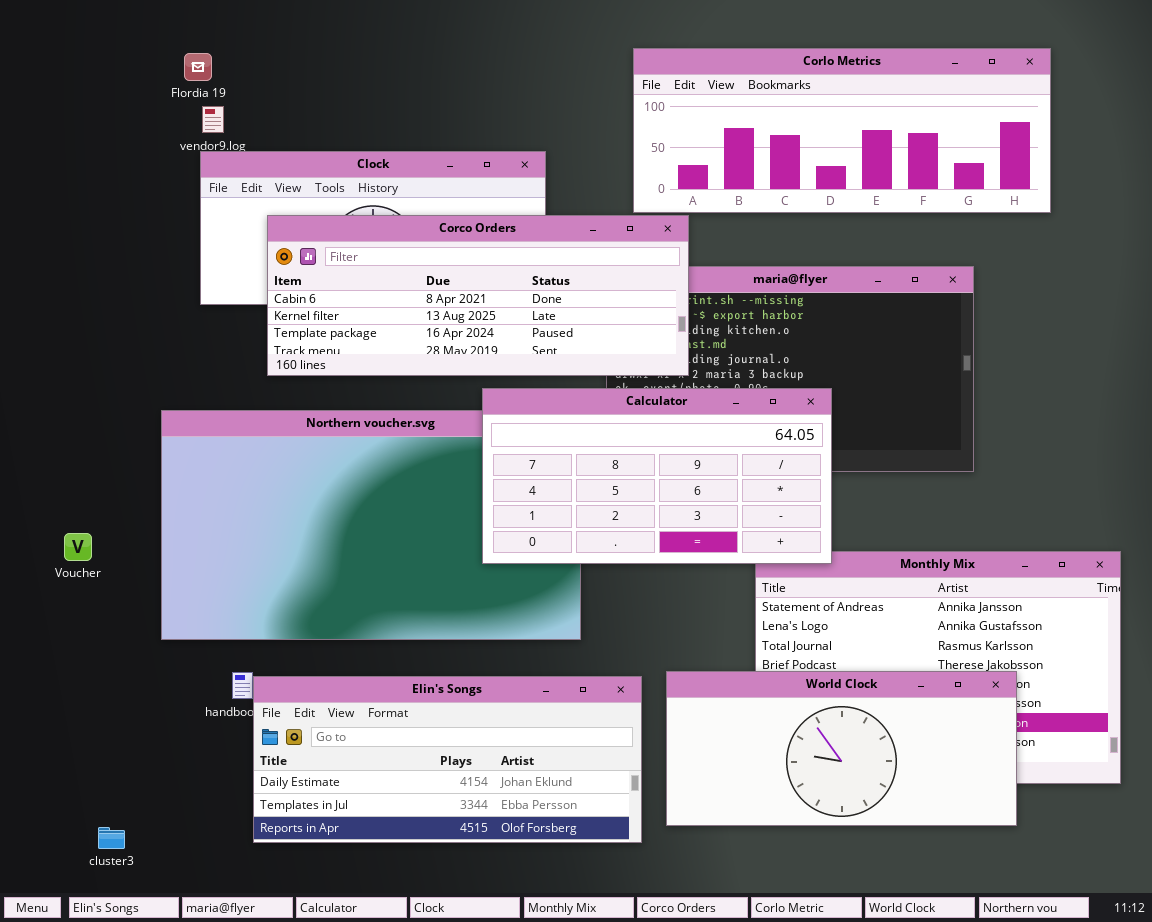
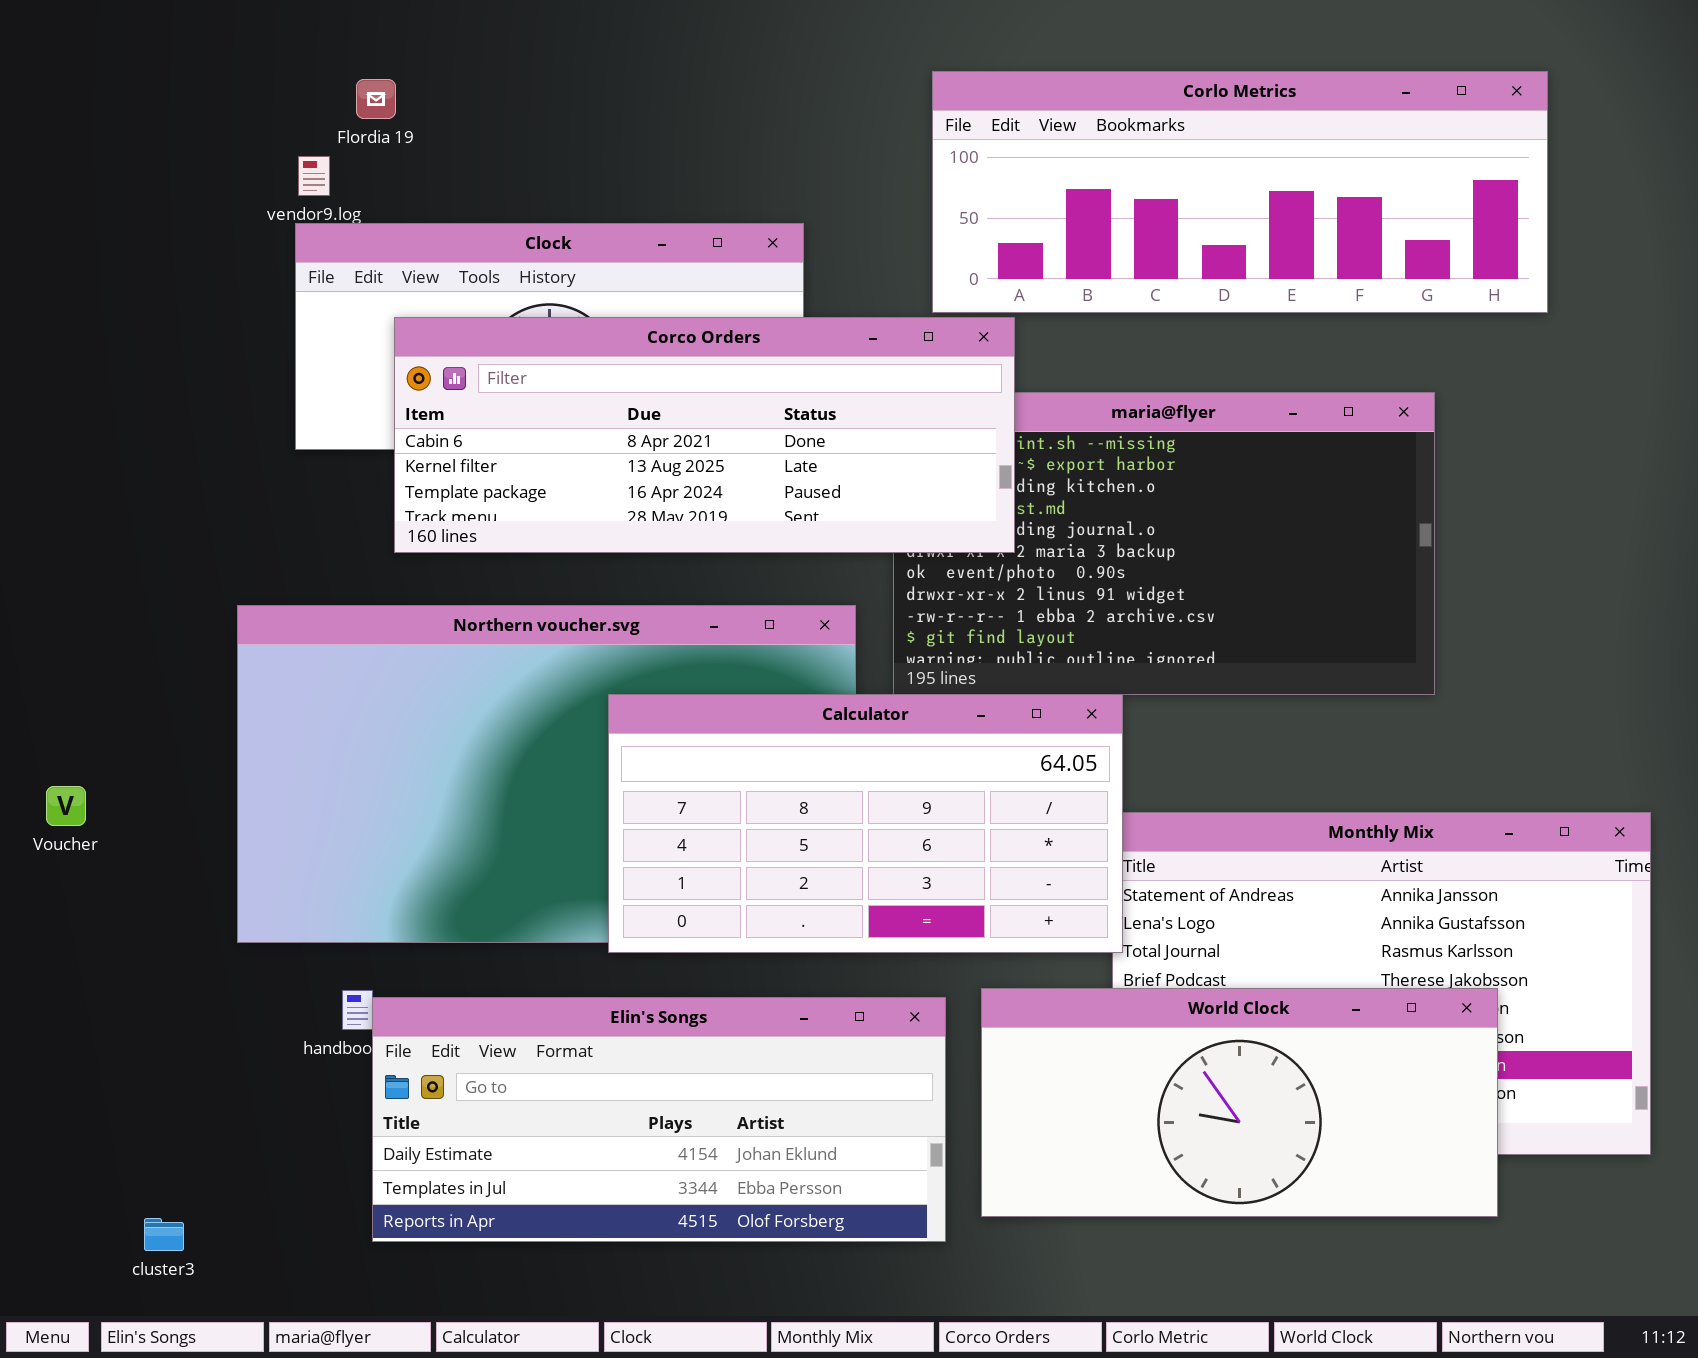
Flordia 19: [184,53,212,81] -> [356,79,396,119], moved
Calculator: [482,388,832,564] -> [608,694,1123,953], moved
Voucher: [64,533,92,561] -> [46,786,86,826], moved

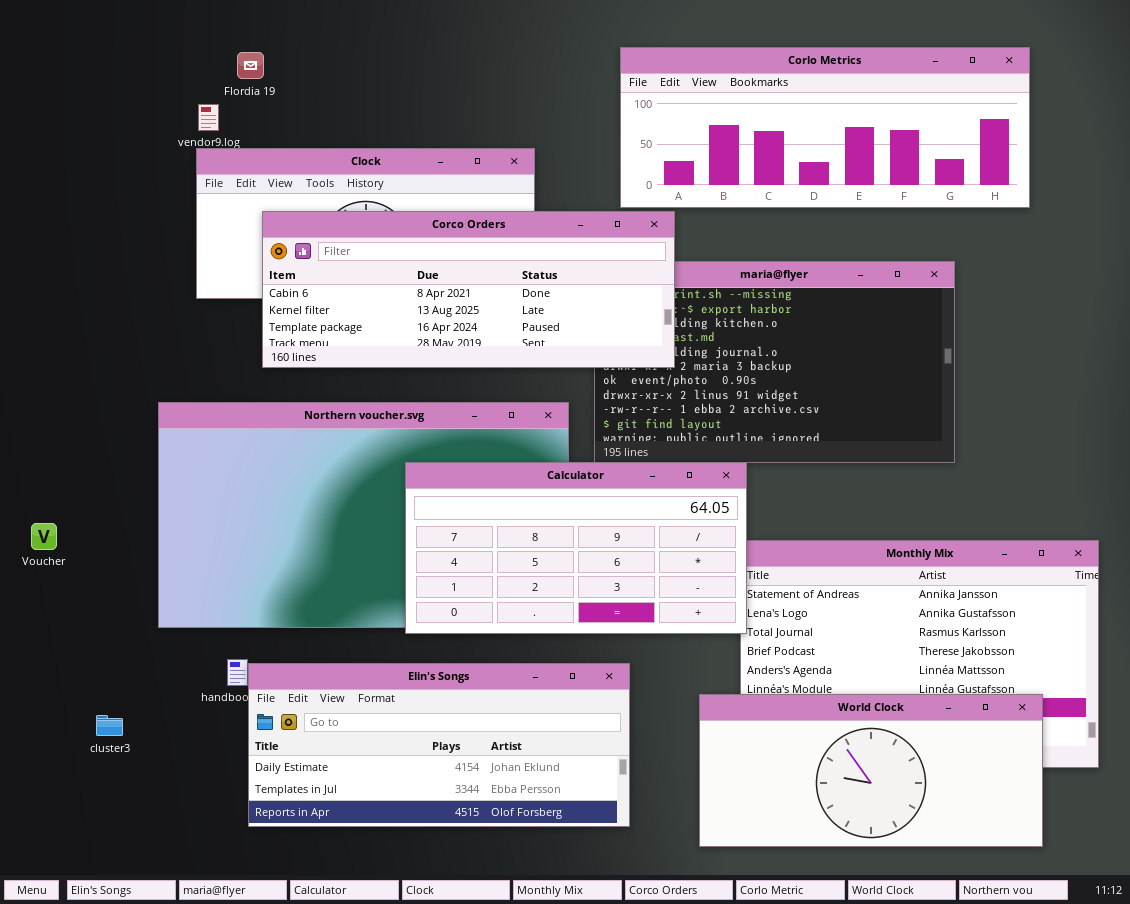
World Clock: [981,988,1498,1217] -> [699,694,1043,847], moved
cluster3: [144,1218,184,1251] -> [96,715,123,736], moved

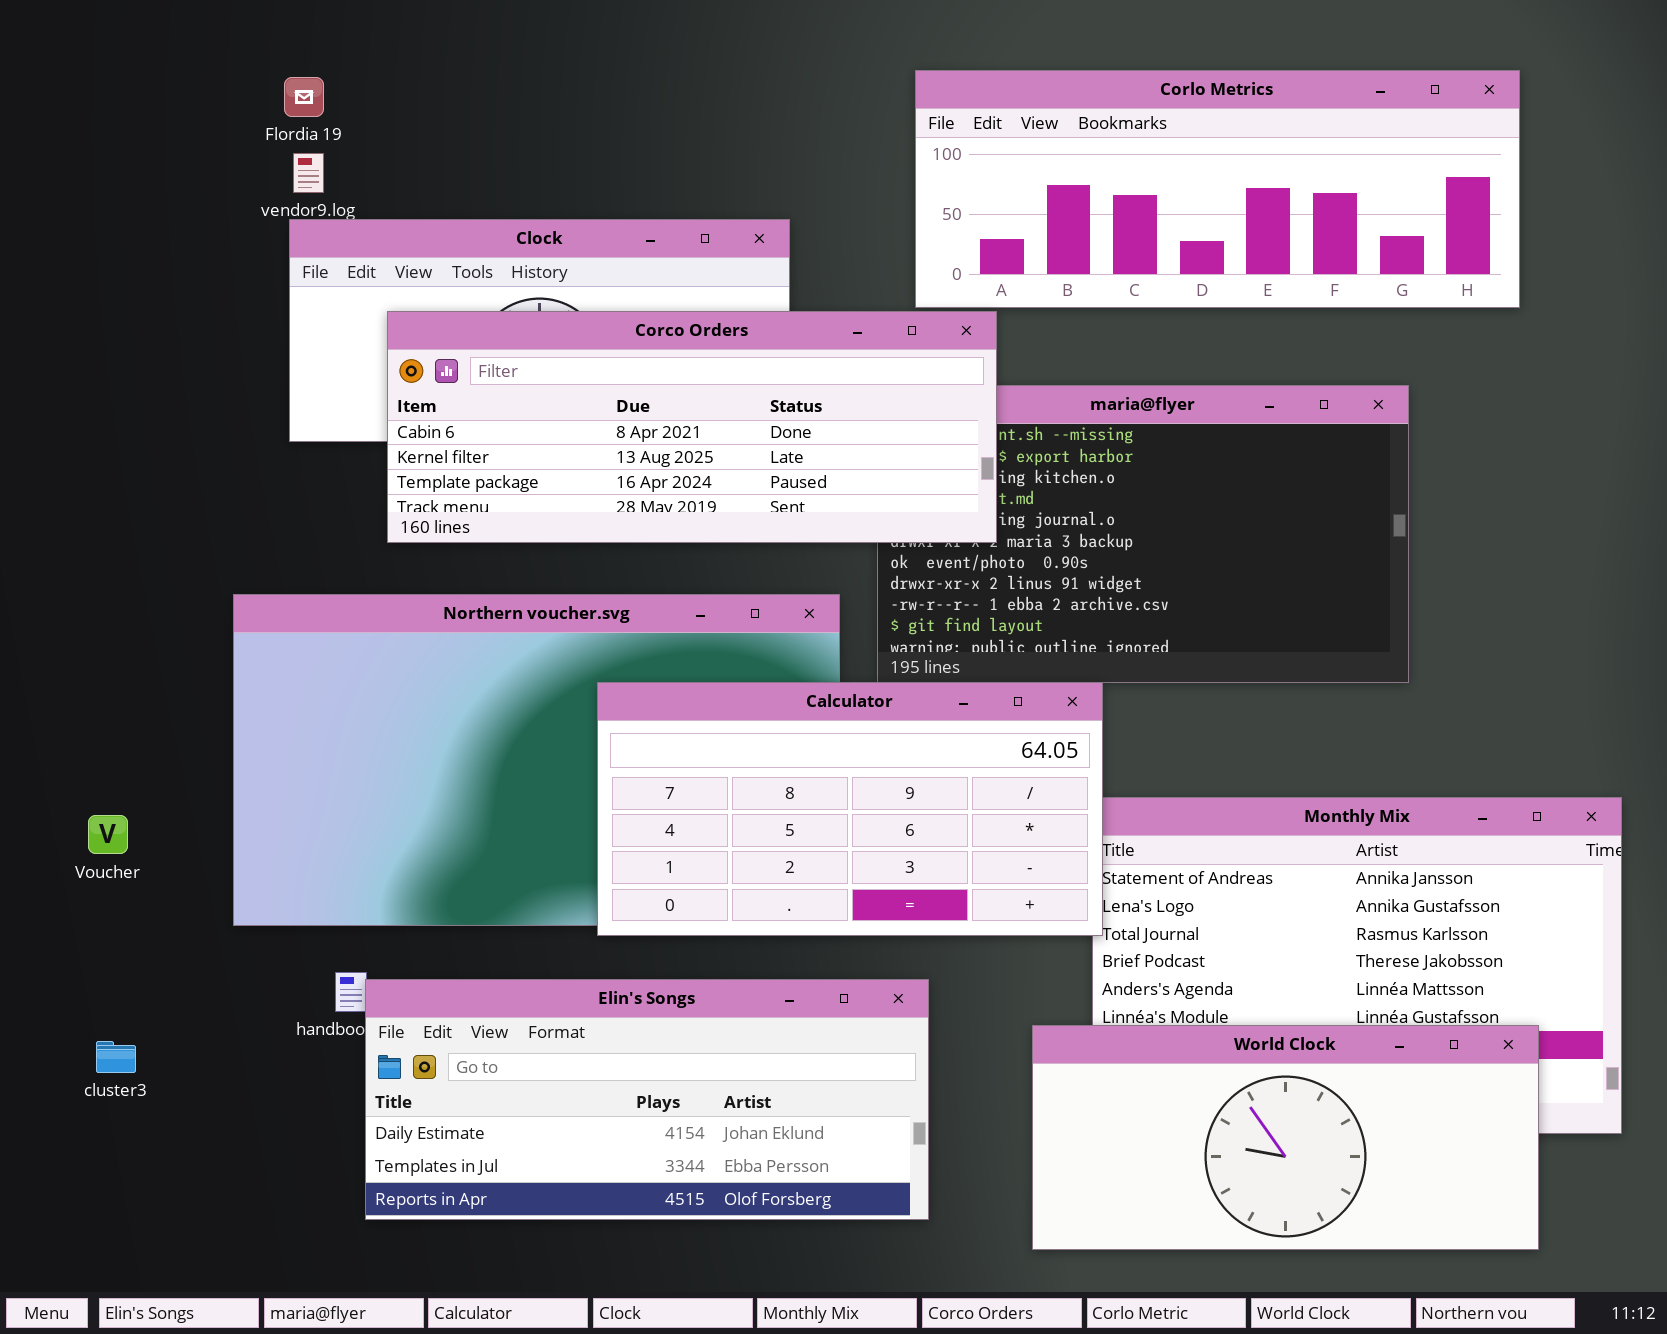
Flordia 19: [237,52,264,79] -> [284,77,324,117], moved
Voucher: [31,523,57,550] -> [88,815,128,854], moved
cluster3: [96,715,123,736] -> [96,1041,136,1073], moved

